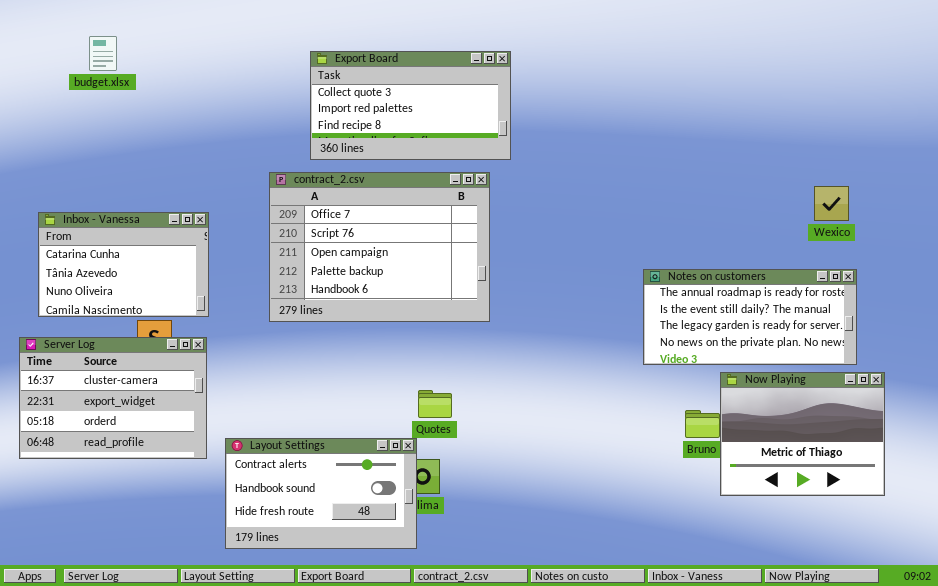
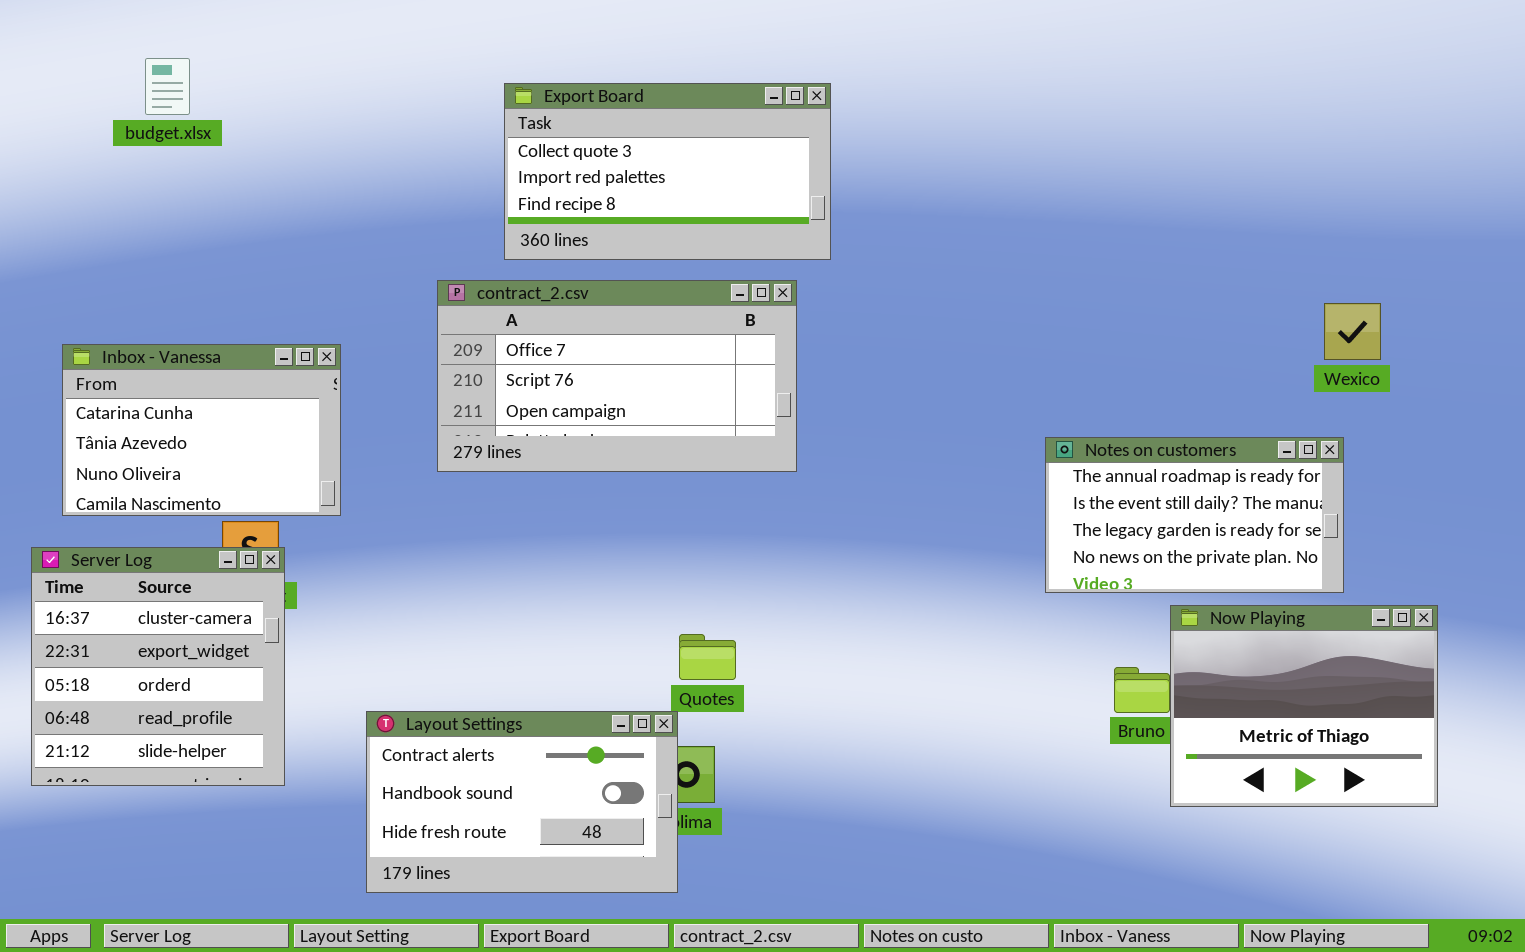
contract_2.csv: [269,172,490,322] -> [437,280,797,472], resized
Notes on customers: [643,269,857,365] -> [1045,437,1344,593], resized
Server Log: [19,337,207,459] -> [31,547,285,786], resized

